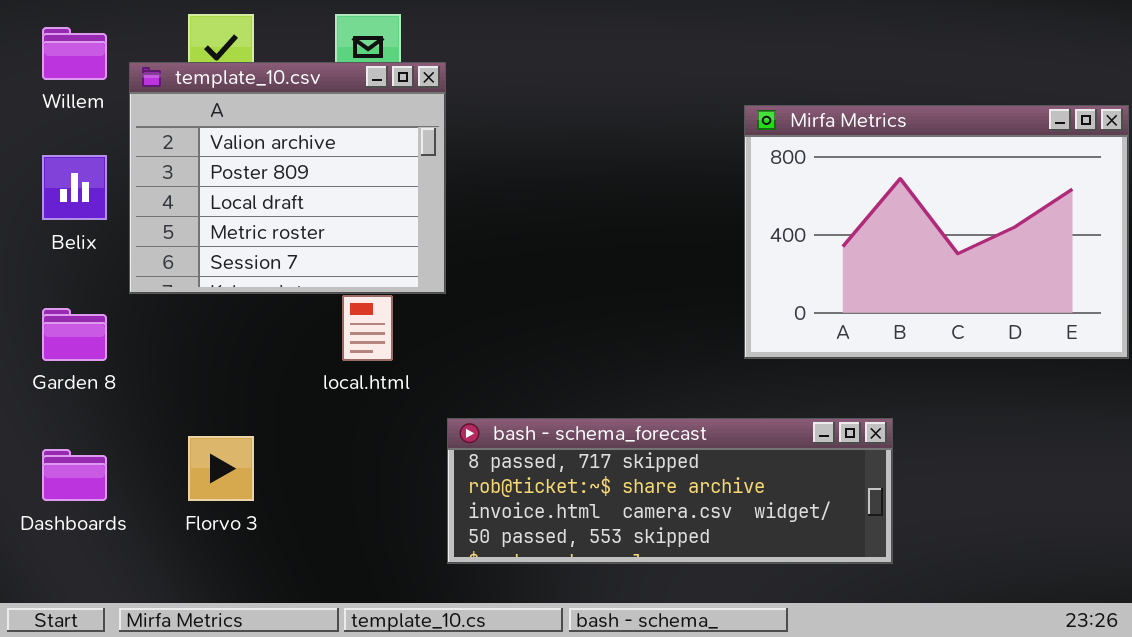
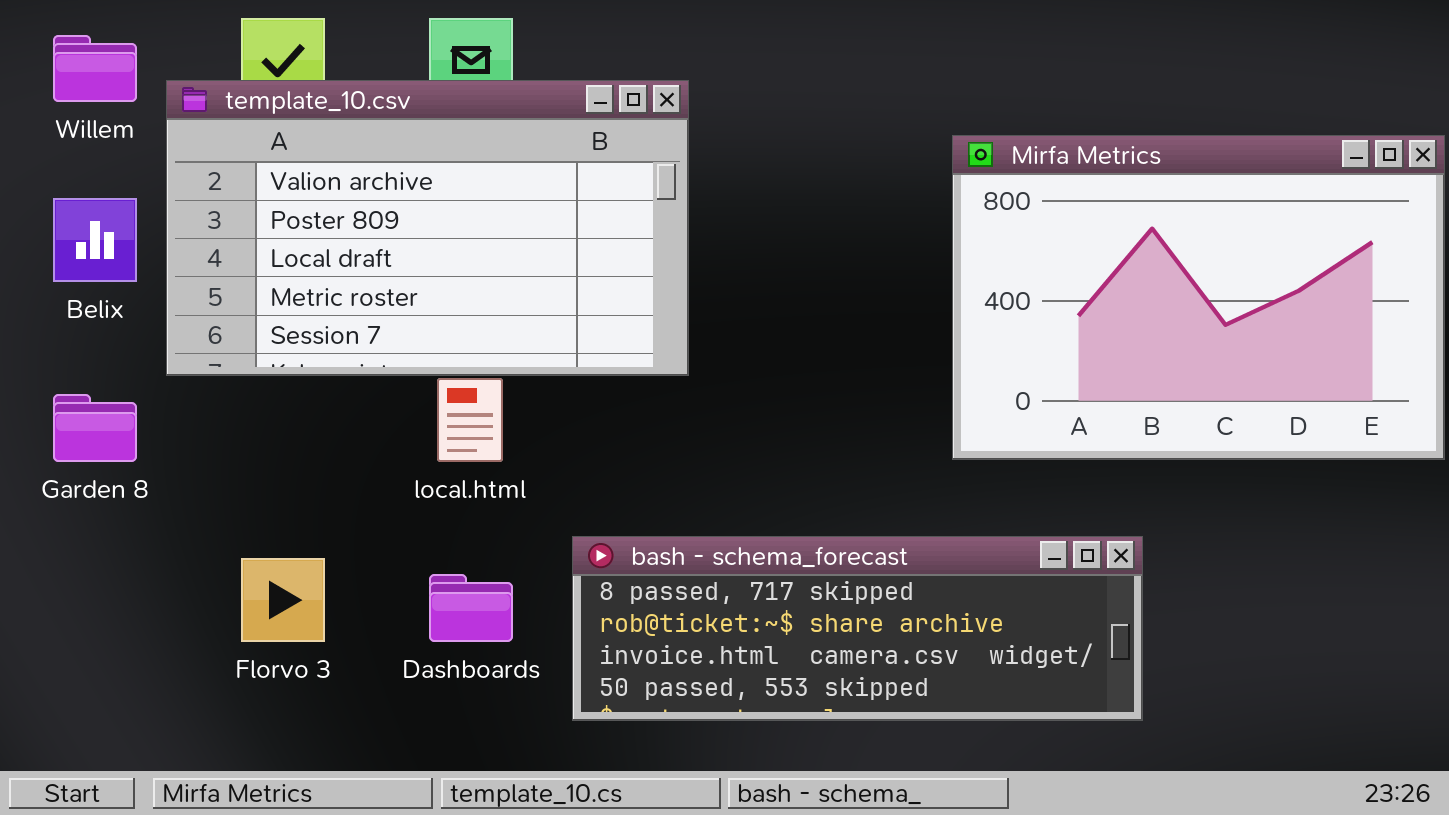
template_10.csv: [129,62,446,294] -> [166,80,689,376], resized
Dashboards: [42,449,107,501] -> [429,574,513,642], moved

